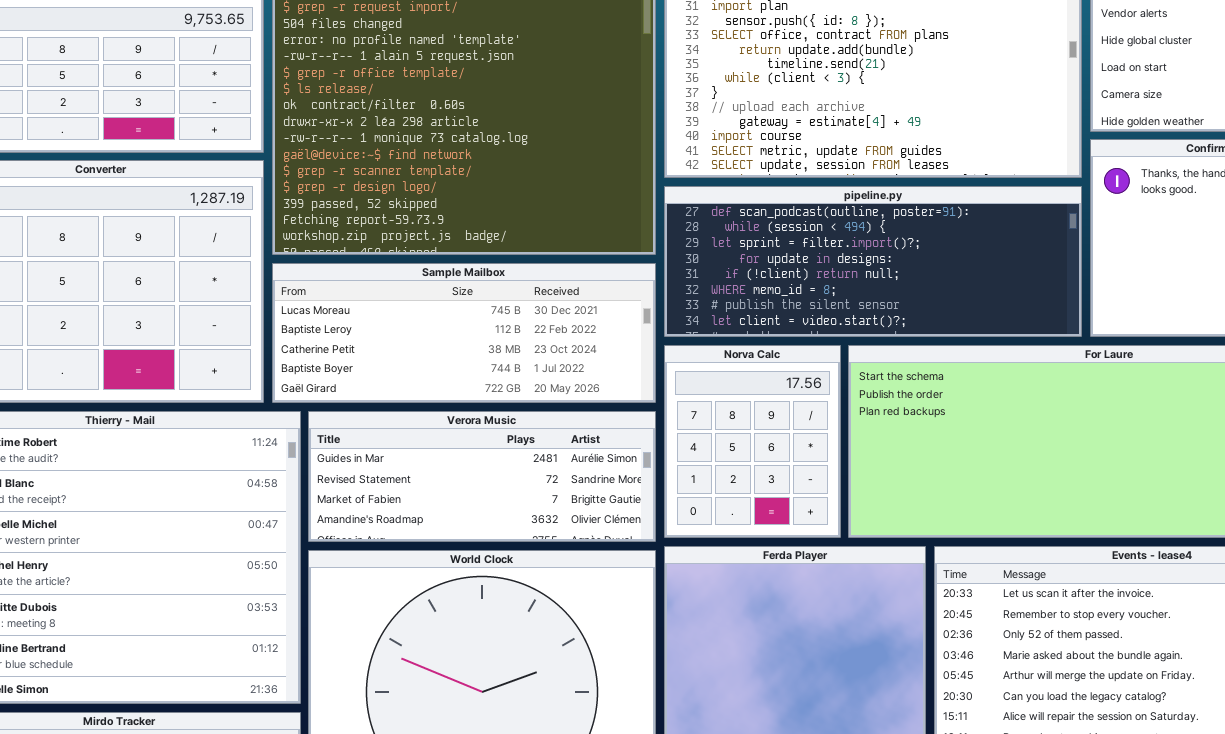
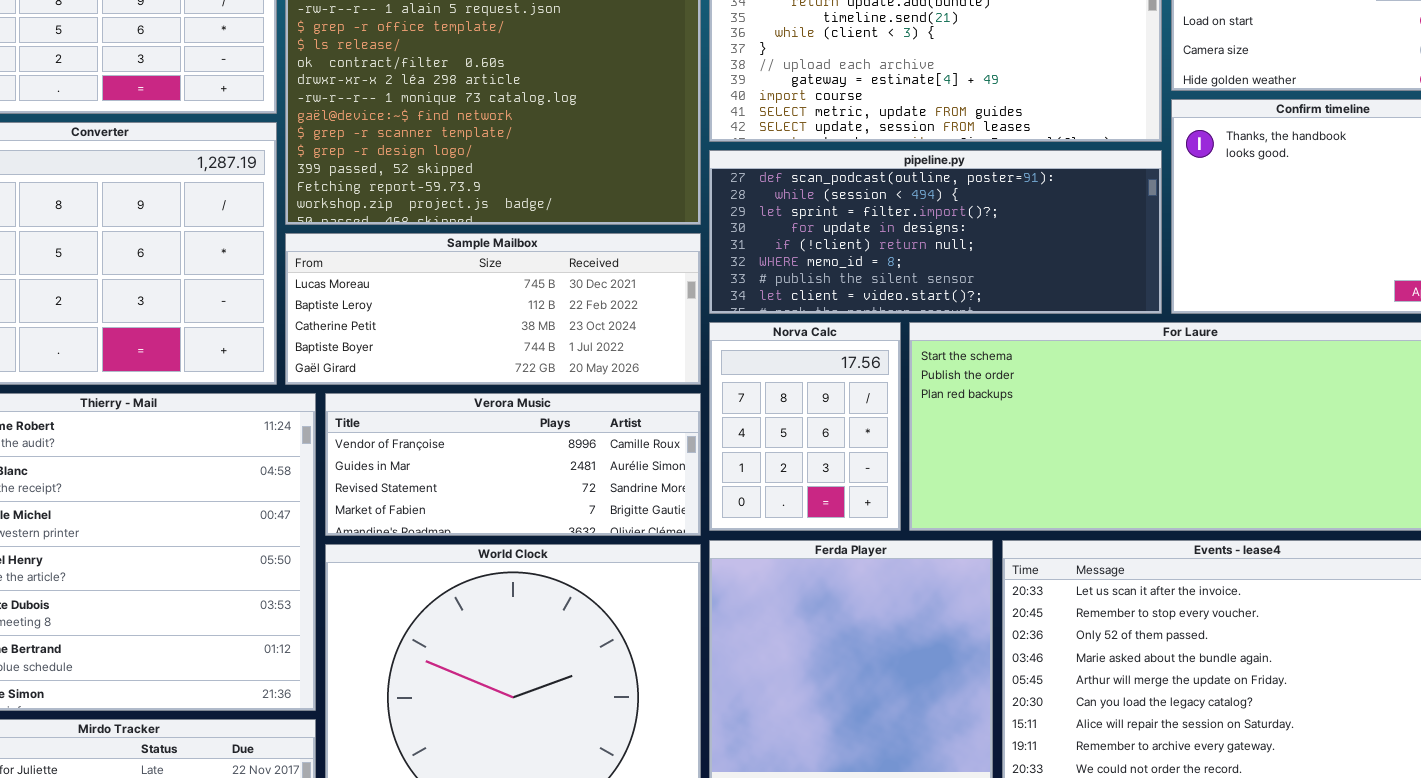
Verora Music: [308,411,656,542] -> [325,393,701,536], scrolled up 1 row

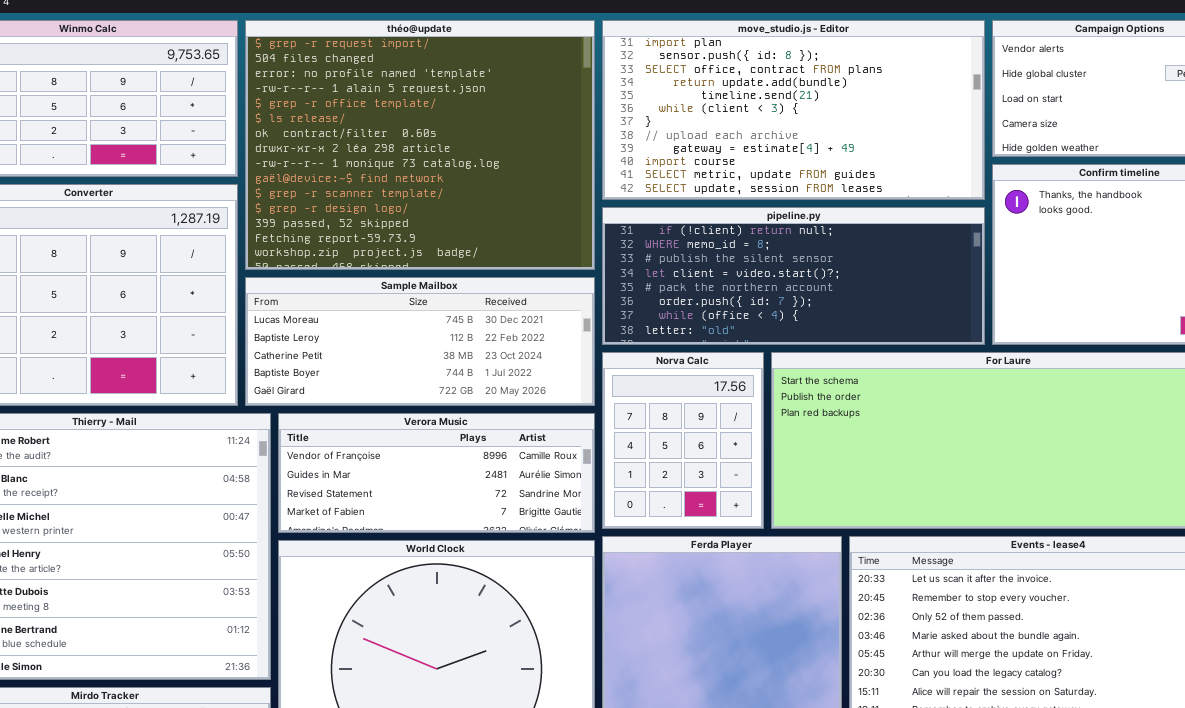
pipeline.py: [709,150,1162,314] -> [602,207,985,345], scrolled down 4 rows

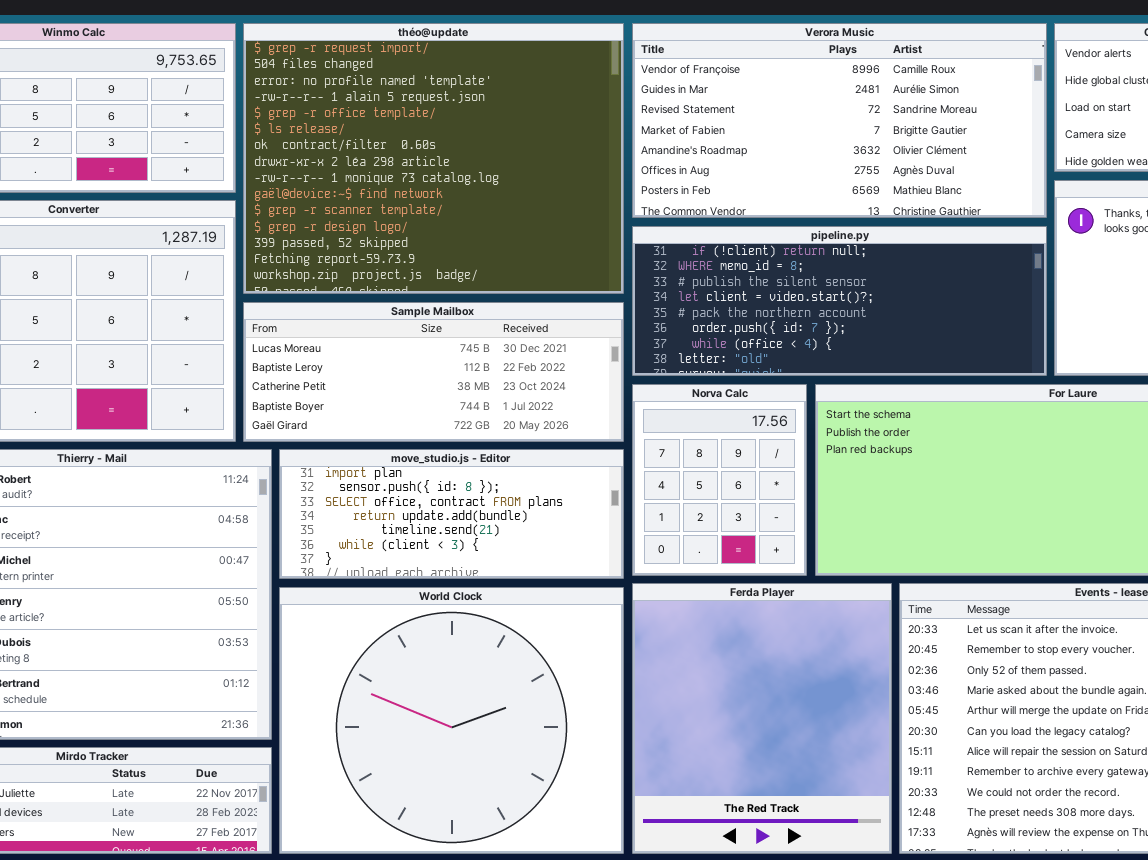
move_studio.js - Editor: [602,20,985,200] -> [279,449,624,579], moved, resized
Verora Music: [278,413,595,533] -> [632,23,1047,218], moved, resized

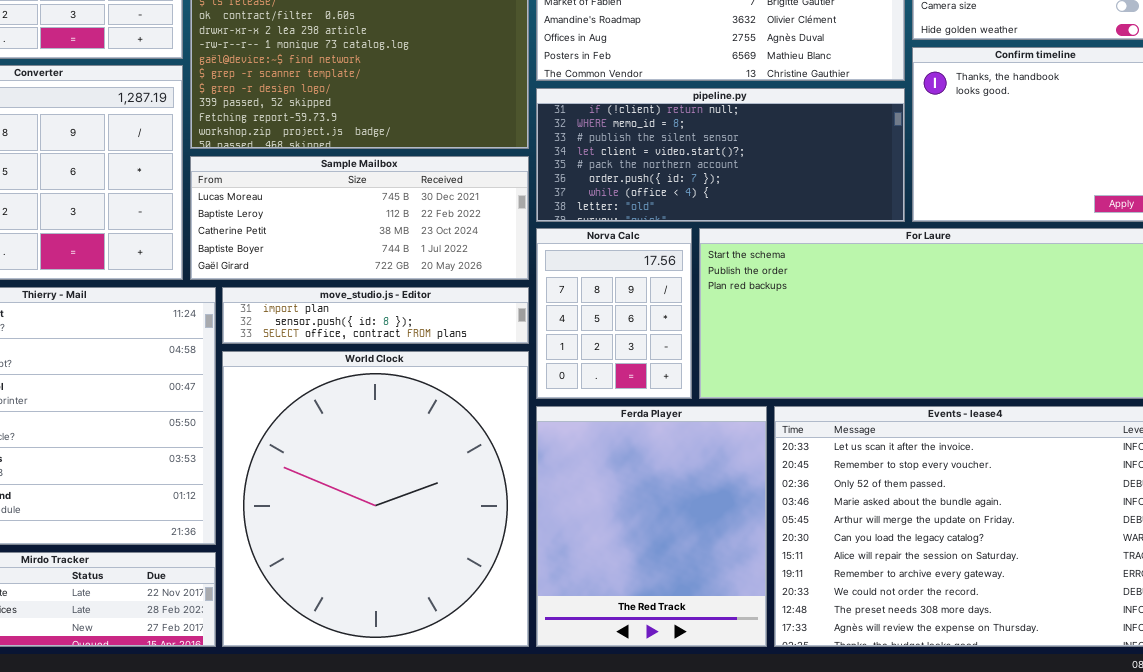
move_studio.js - Editor: [279,449,624,579] -> [222,287,529,344], resized
World Clock: [279,587,624,854] -> [222,351,529,647], resized

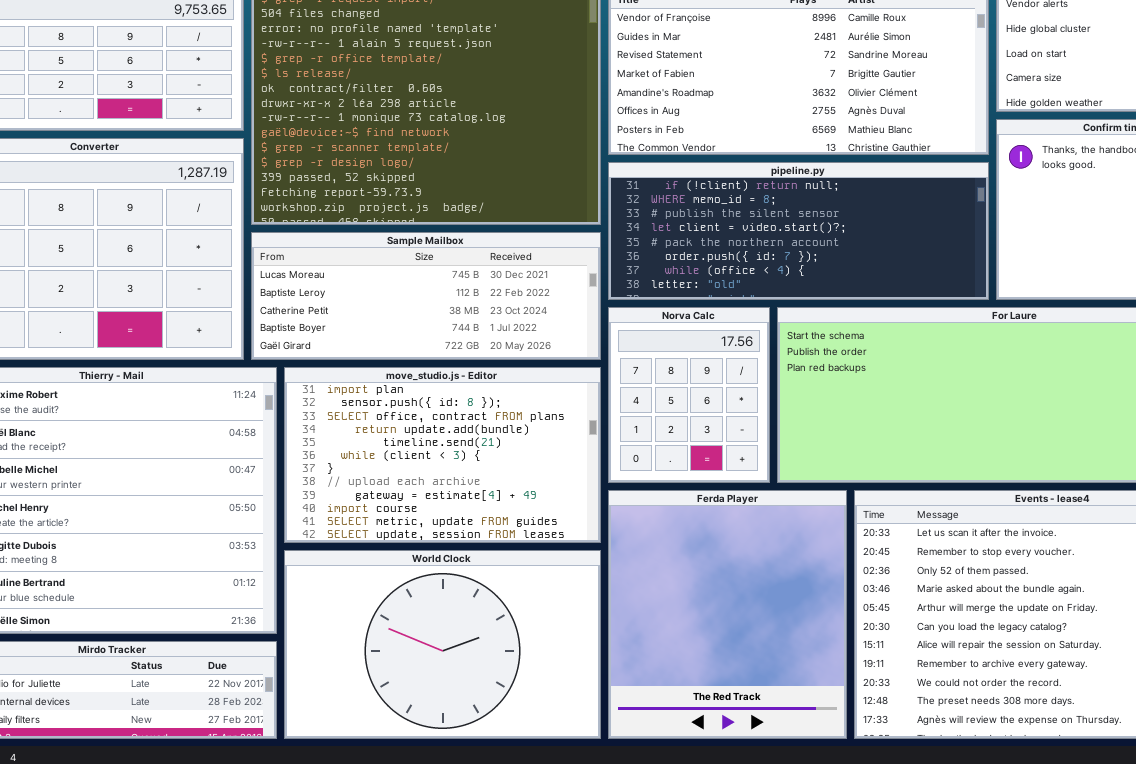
move_studio.js - Editor: [222,287,529,344] -> [284,367,601,543], resized
World Clock: [222,351,529,647] -> [284,550,601,739], resized

